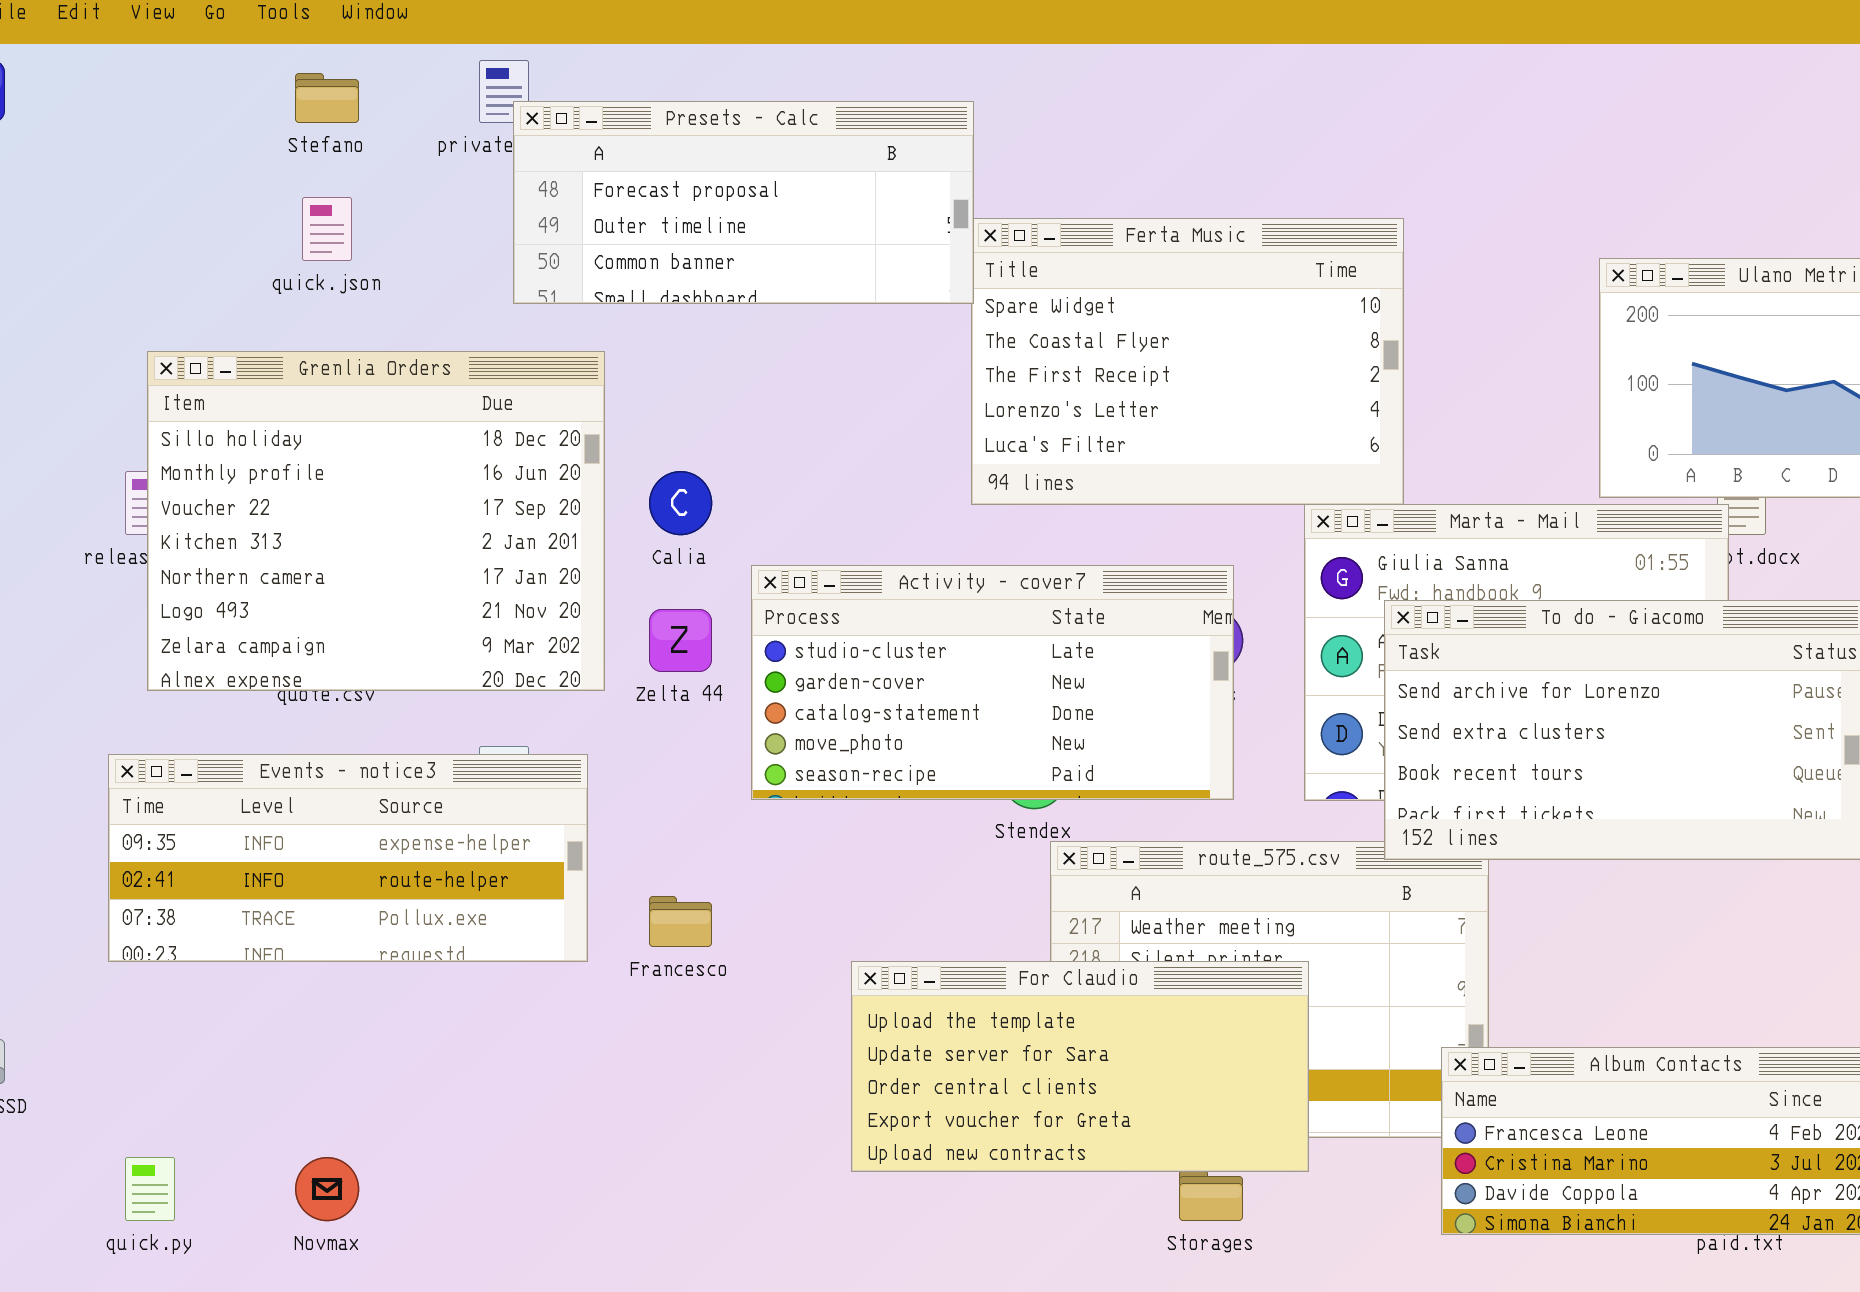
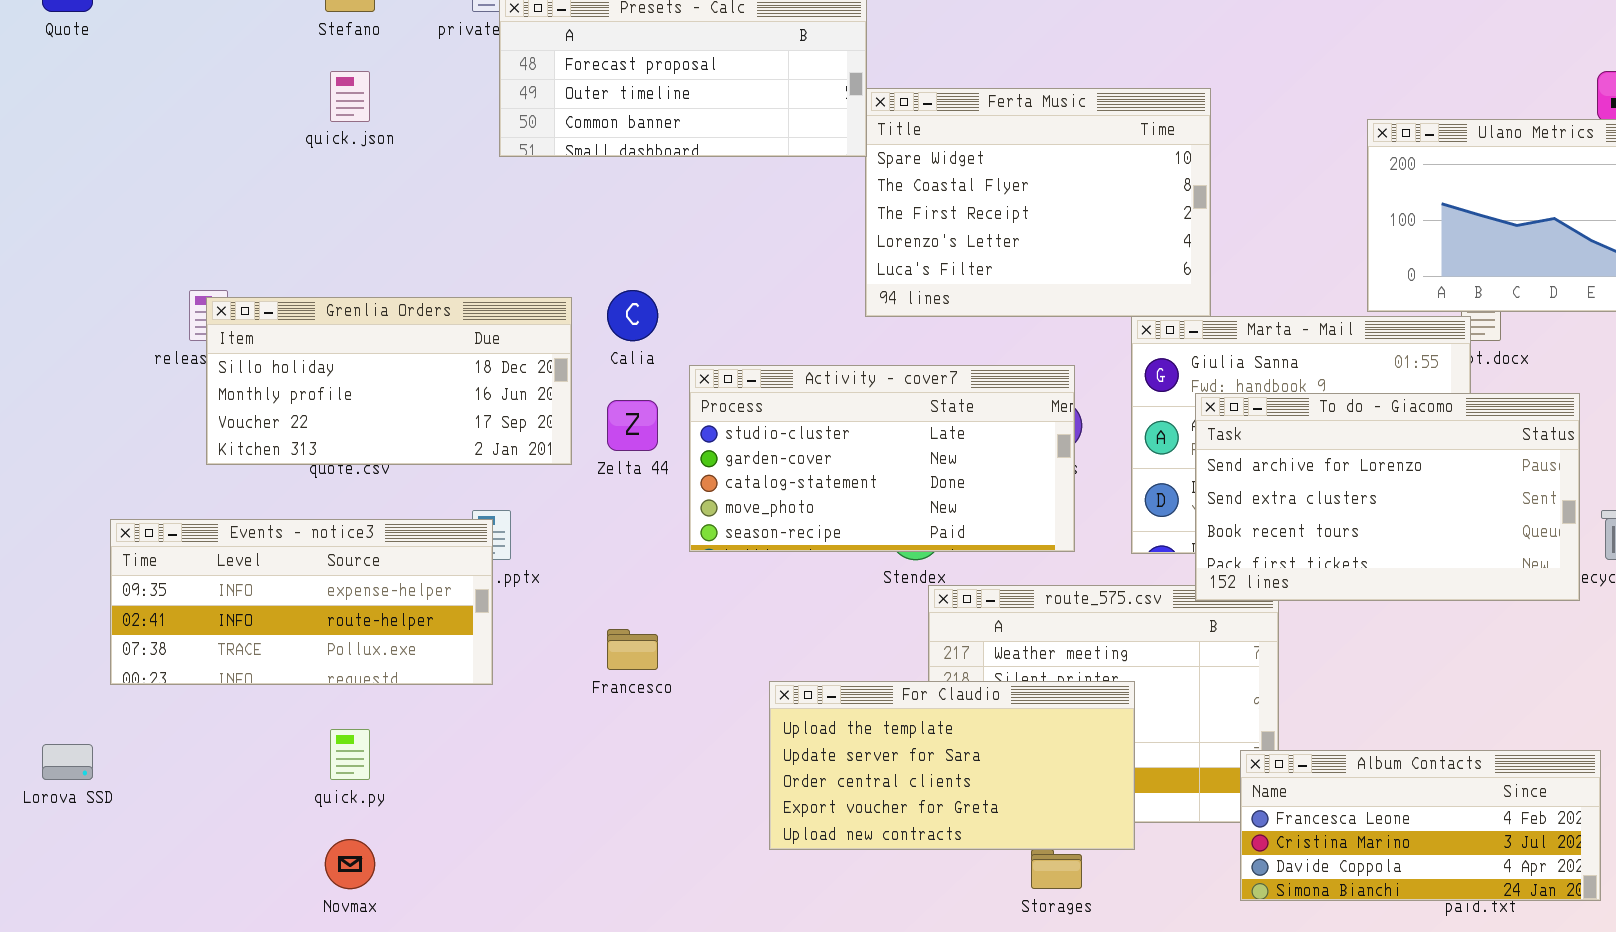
Grenlia Orders: [147,351,605,691] -> [206,297,572,465], resized
Events - notice3: [108,754,588,962] -> [110,519,493,685], moved
quick.py: [125,1157,175,1221] -> [330,729,370,780], moved

